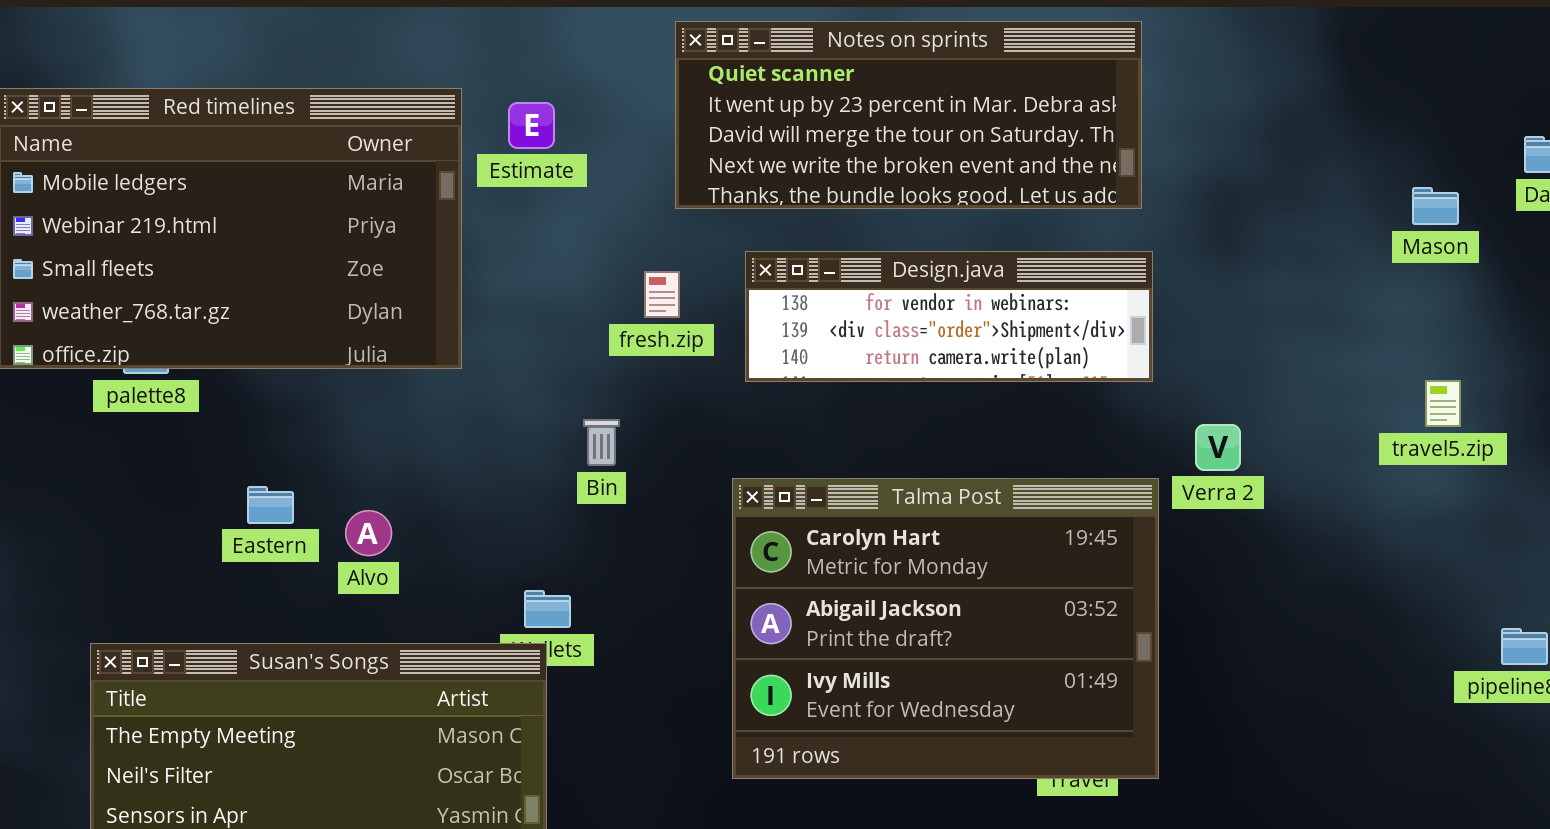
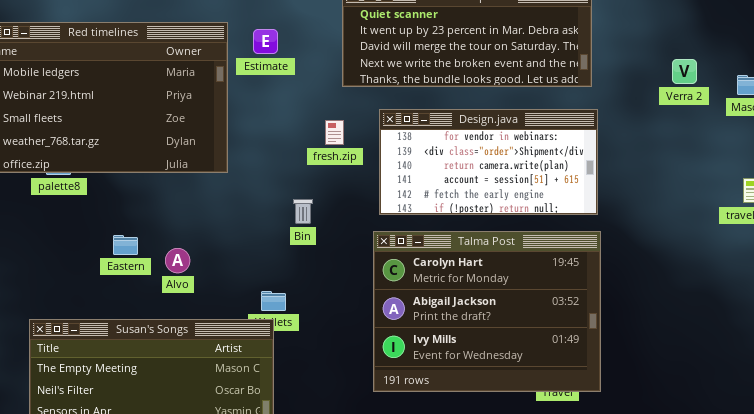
Design.java: [745,251,1153,382] -> [379,109,598,215], resized
Verra 2: [1195,424,1241,471] -> [672,59,697,84], moved

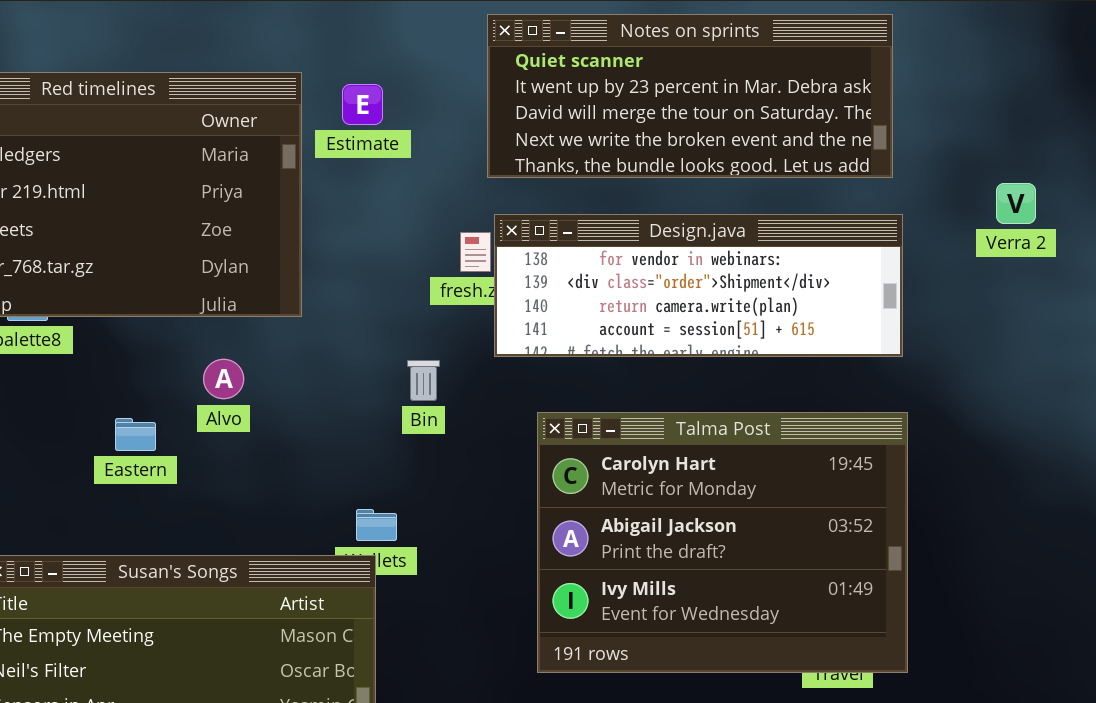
Verra 2: [672,59,697,84] -> [996,183,1036,224], moved
Design.java: [379,109,598,215] -> [494,214,903,357], resized
Alvo: [165,248,190,273] -> [203,359,244,399], moved

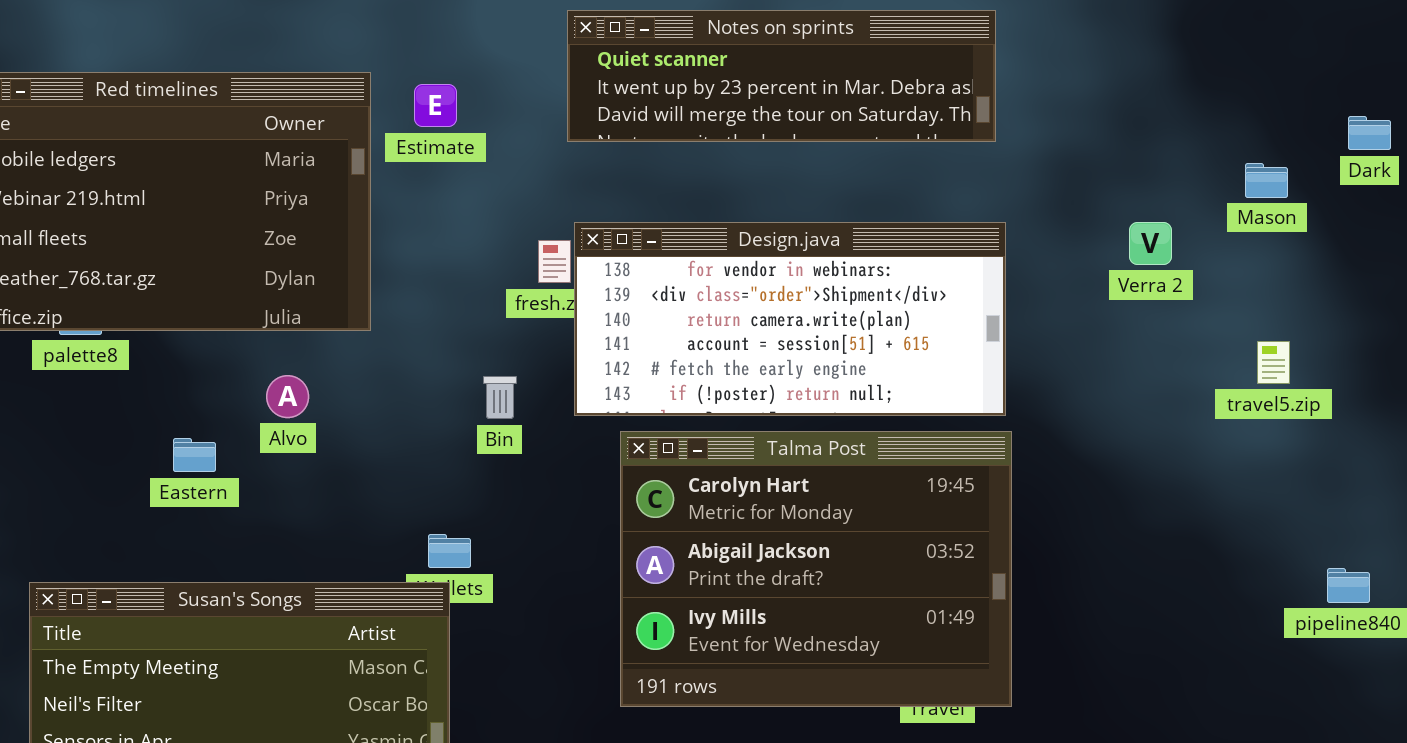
Notes on sprints: [487,14,893,178] -> [567,10,996,142], resized
Verra 2: [996,183,1036,224] -> [1129,222,1172,265], moved
Design.java: [494,214,903,357] -> [574,222,1006,416], resized

